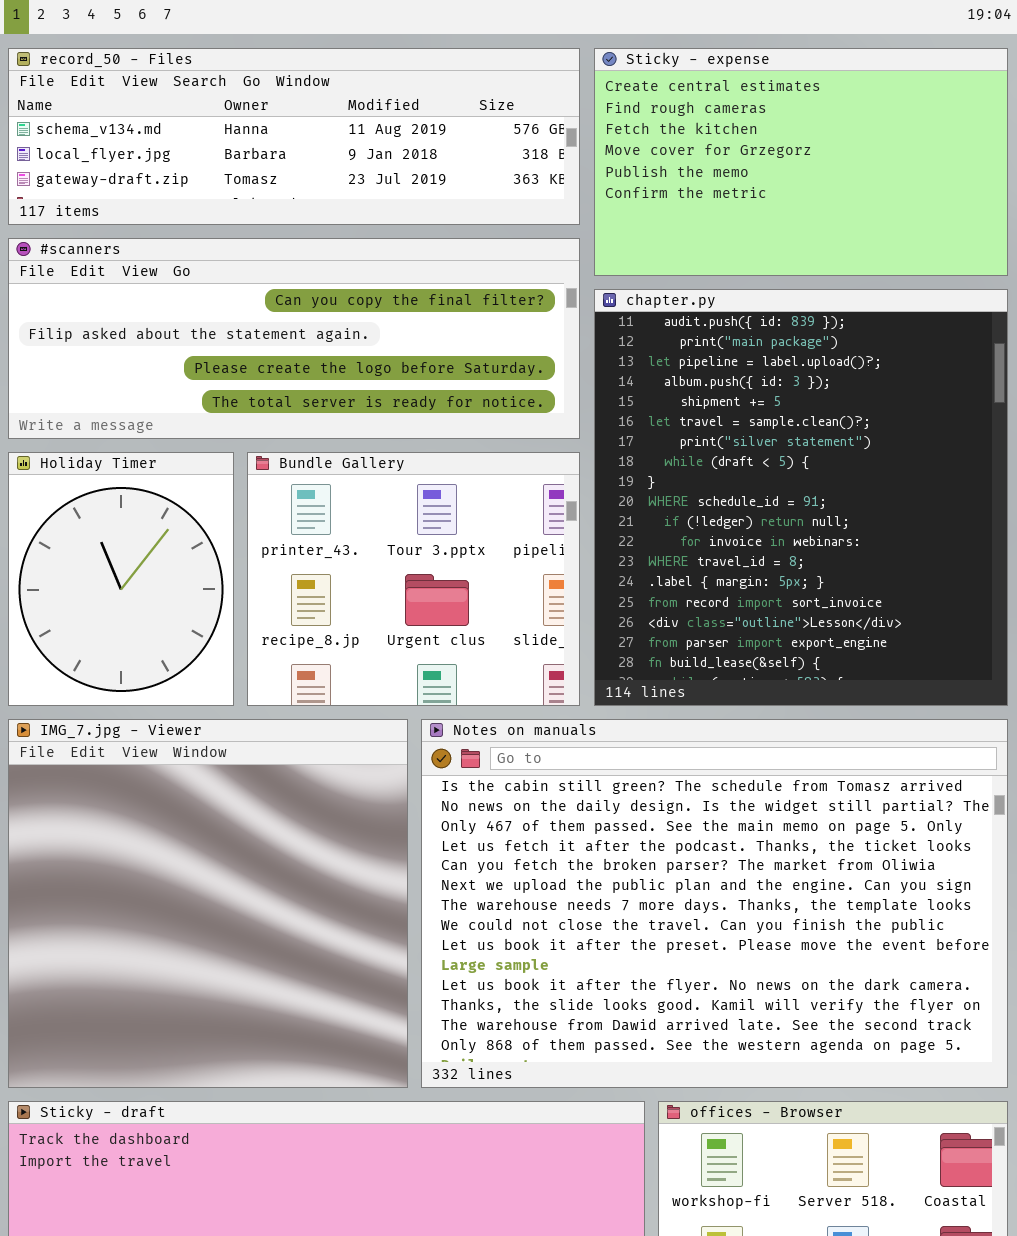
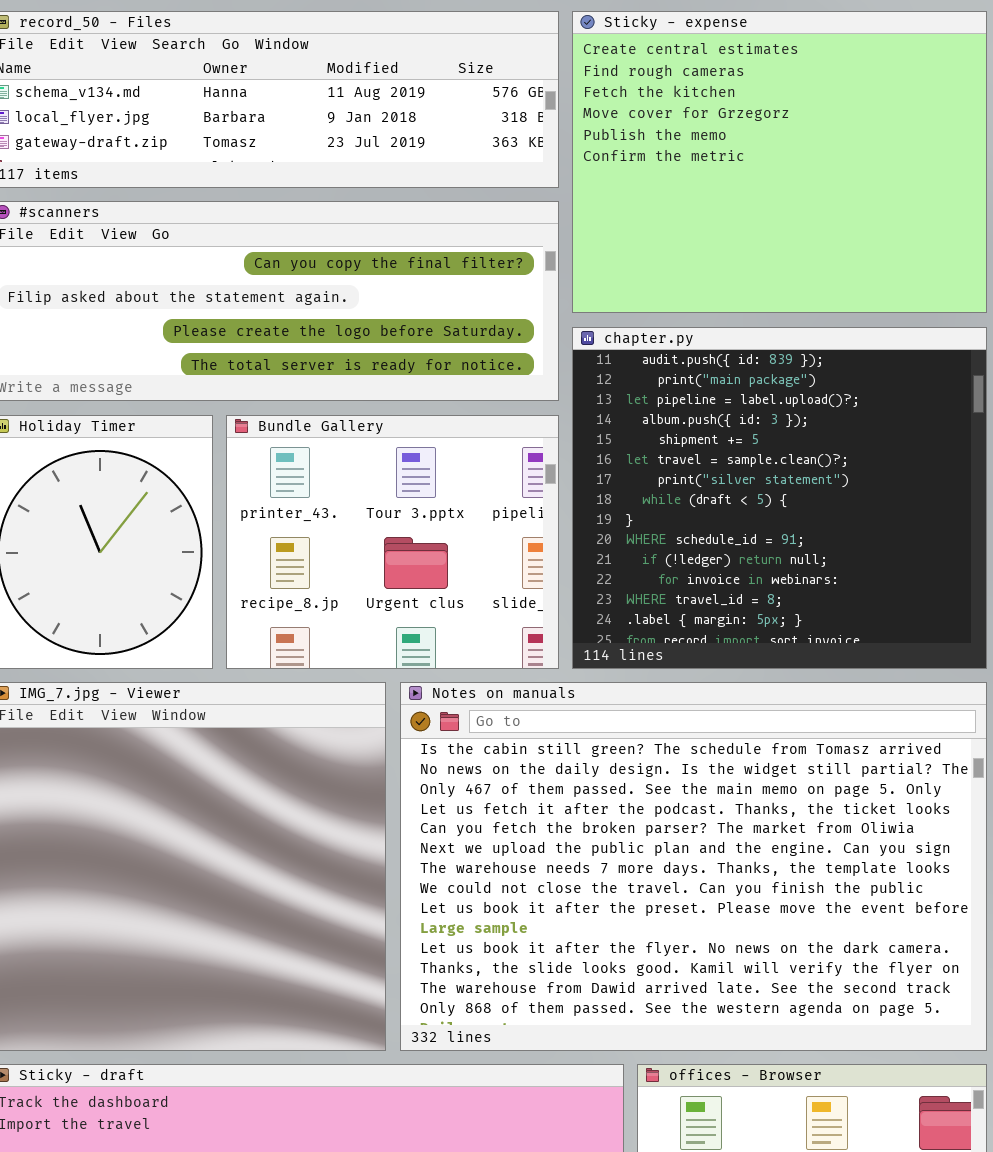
Sticky - expense: [594,48,1008,276] -> [572,11,987,313], resized
chapter.py: [594,289,1008,706] -> [572,327,987,669], resized

